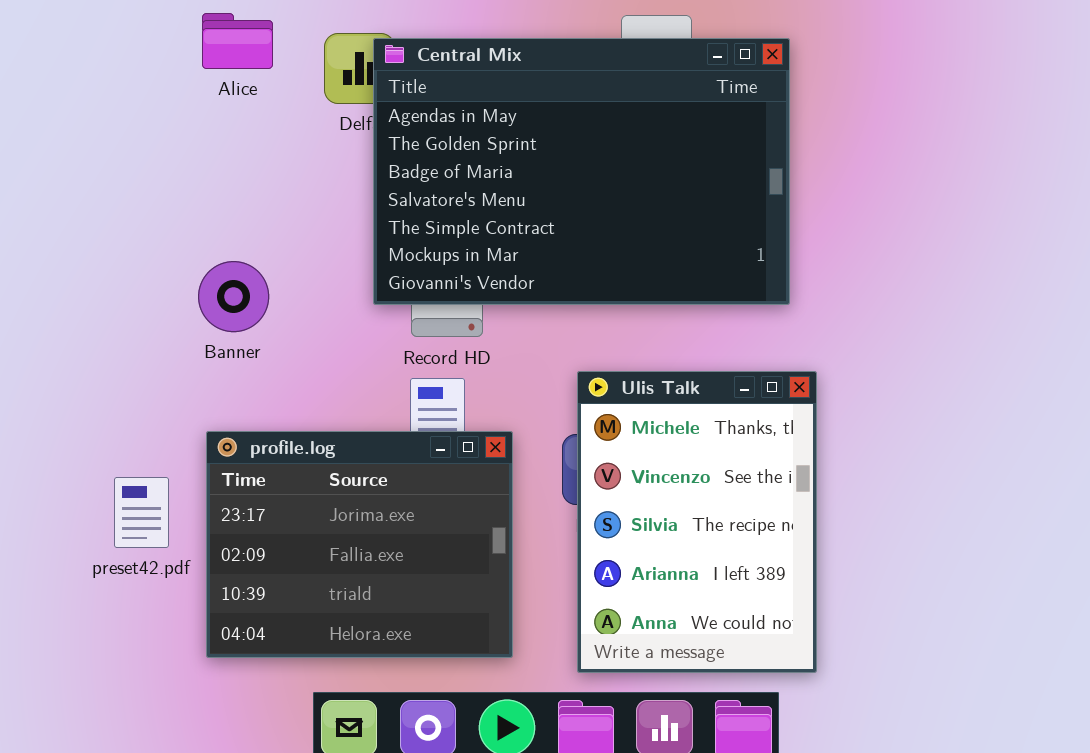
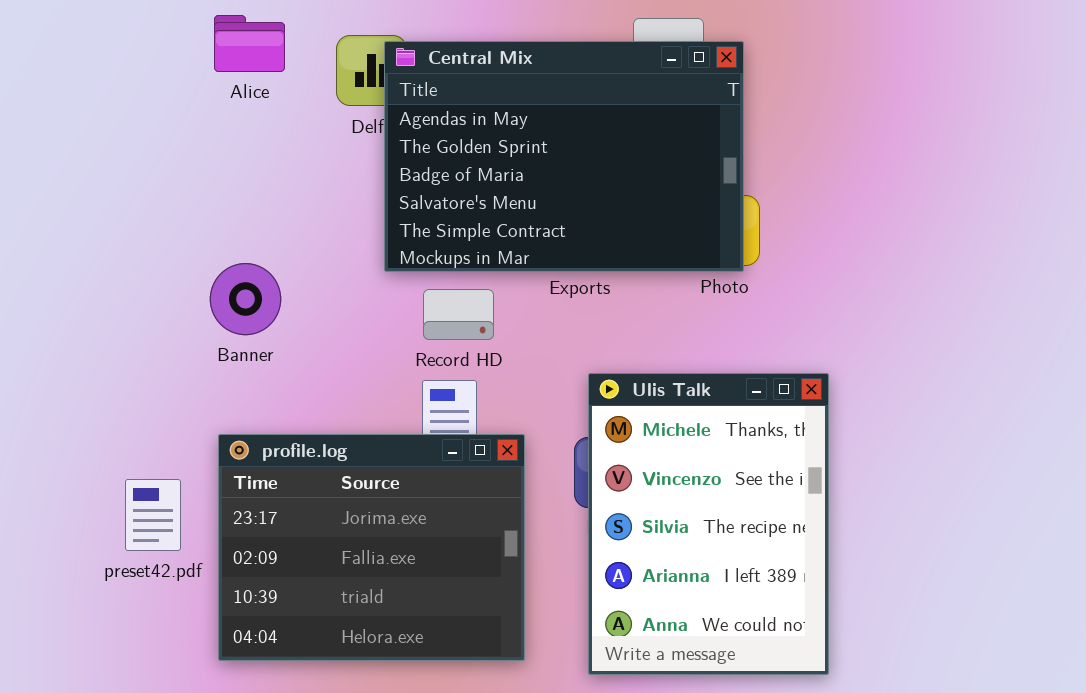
Central Mix: [373,38,790,305] -> [384,41,744,272], resized

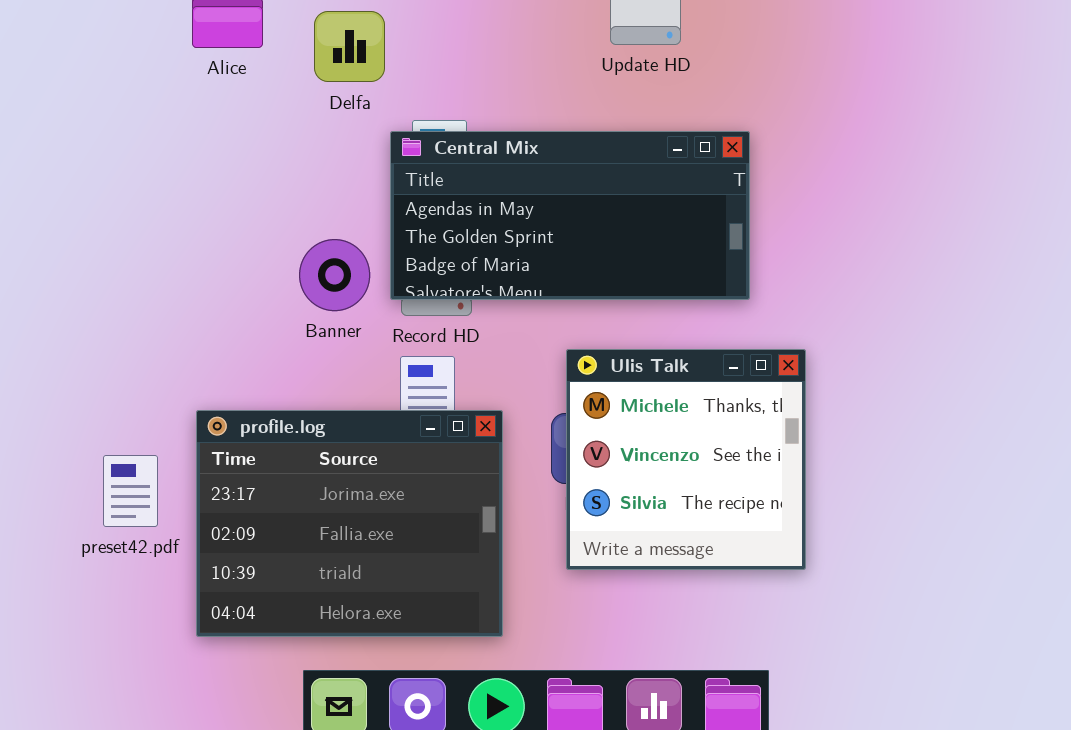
Central Mix: [384,41,744,272] -> [390,131,750,300], moved, resized
Banner: [210,263,281,335] -> [299,239,370,311], moved
Ulis Talk: [588,373,829,675] -> [566,349,806,570], resized

